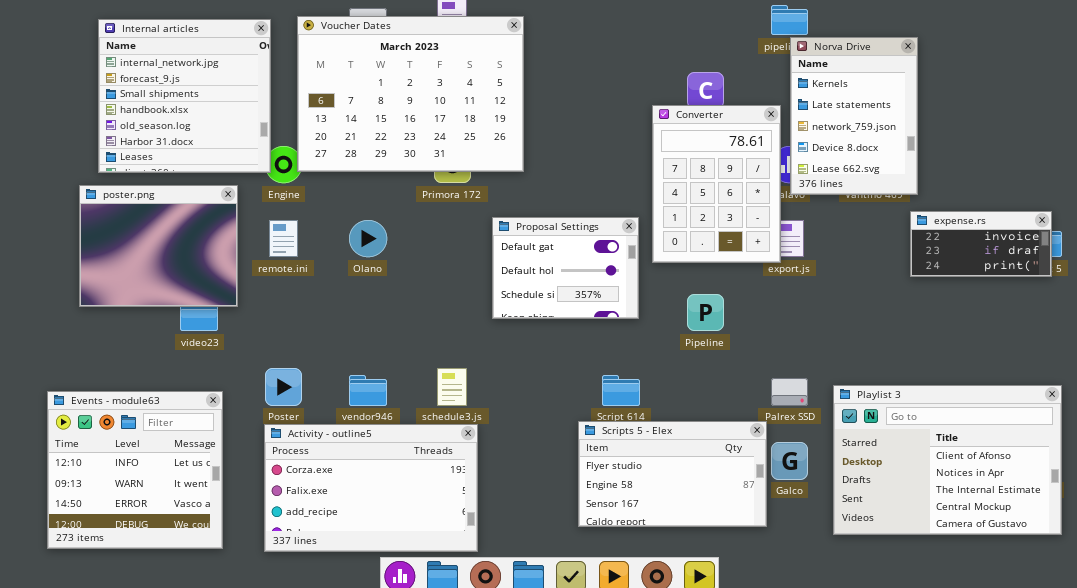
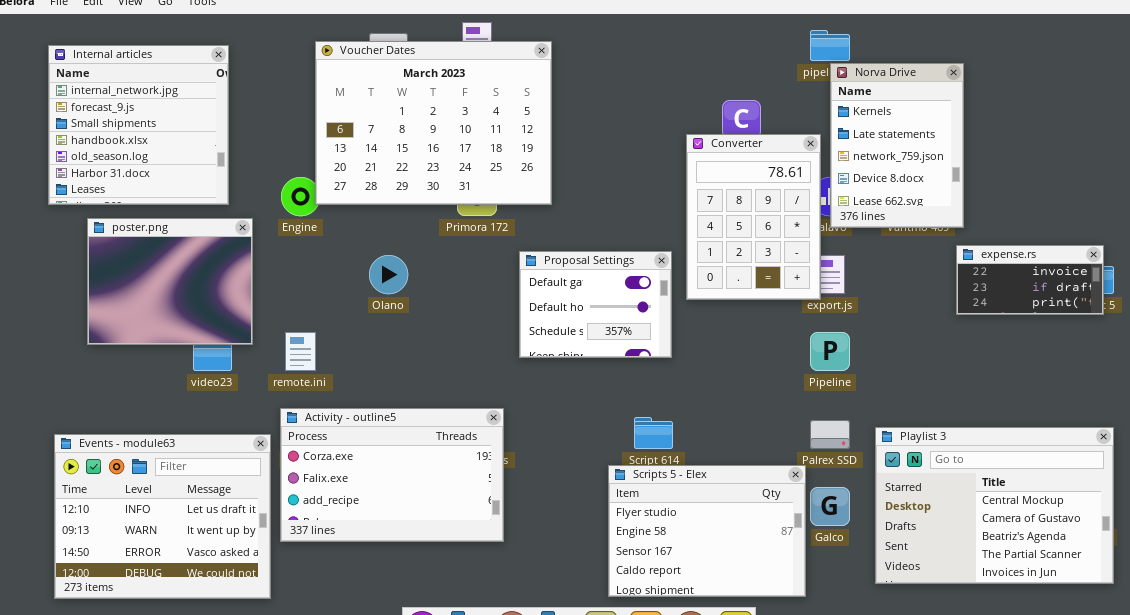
Internal articles: [98,19,271,173] -> [48,45,229,205], moved
remote.ini: [269,220,298,257] -> [285,332,316,371], moved
Pipeline: [687,294,724,331] -> [810,332,850,371], moved
Playlist 3: [833,385,1062,535] -> [875,427,1114,584], scrolled down 3 rows
Events - module63: [47,391,223,549] -> [54,434,271,599], resized
Scripts 5 - Elex: [578,421,767,527] -> [608,465,806,597], resized
Activity - outline5: [264,424,478,552] -> [280,408,504,542], moved

